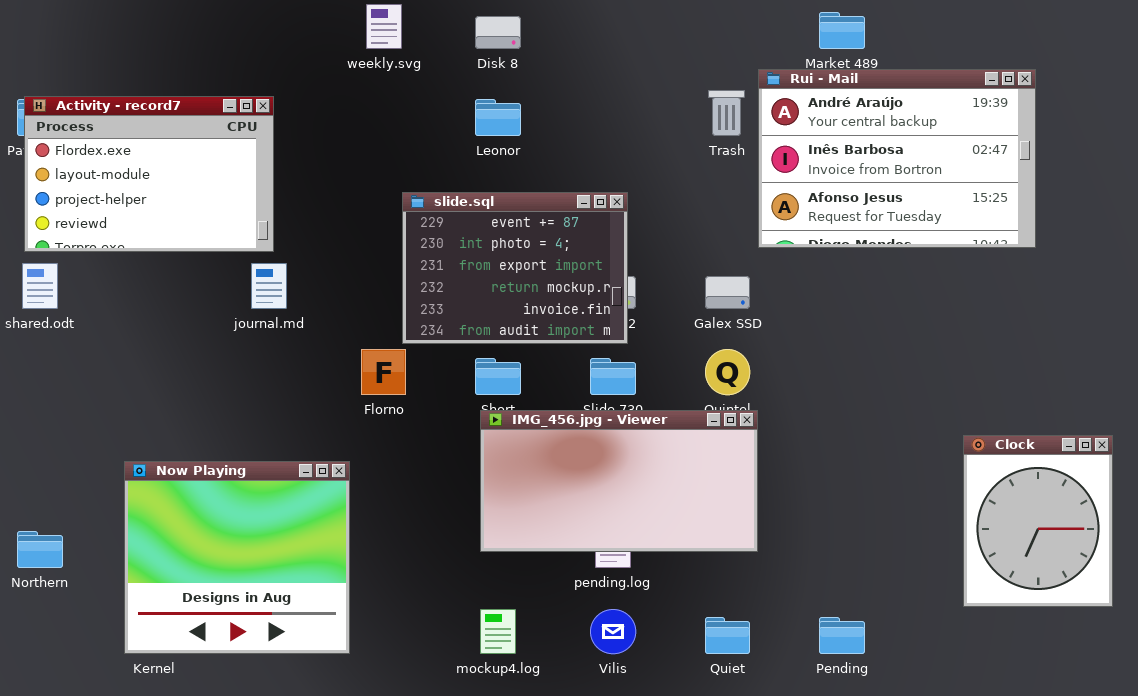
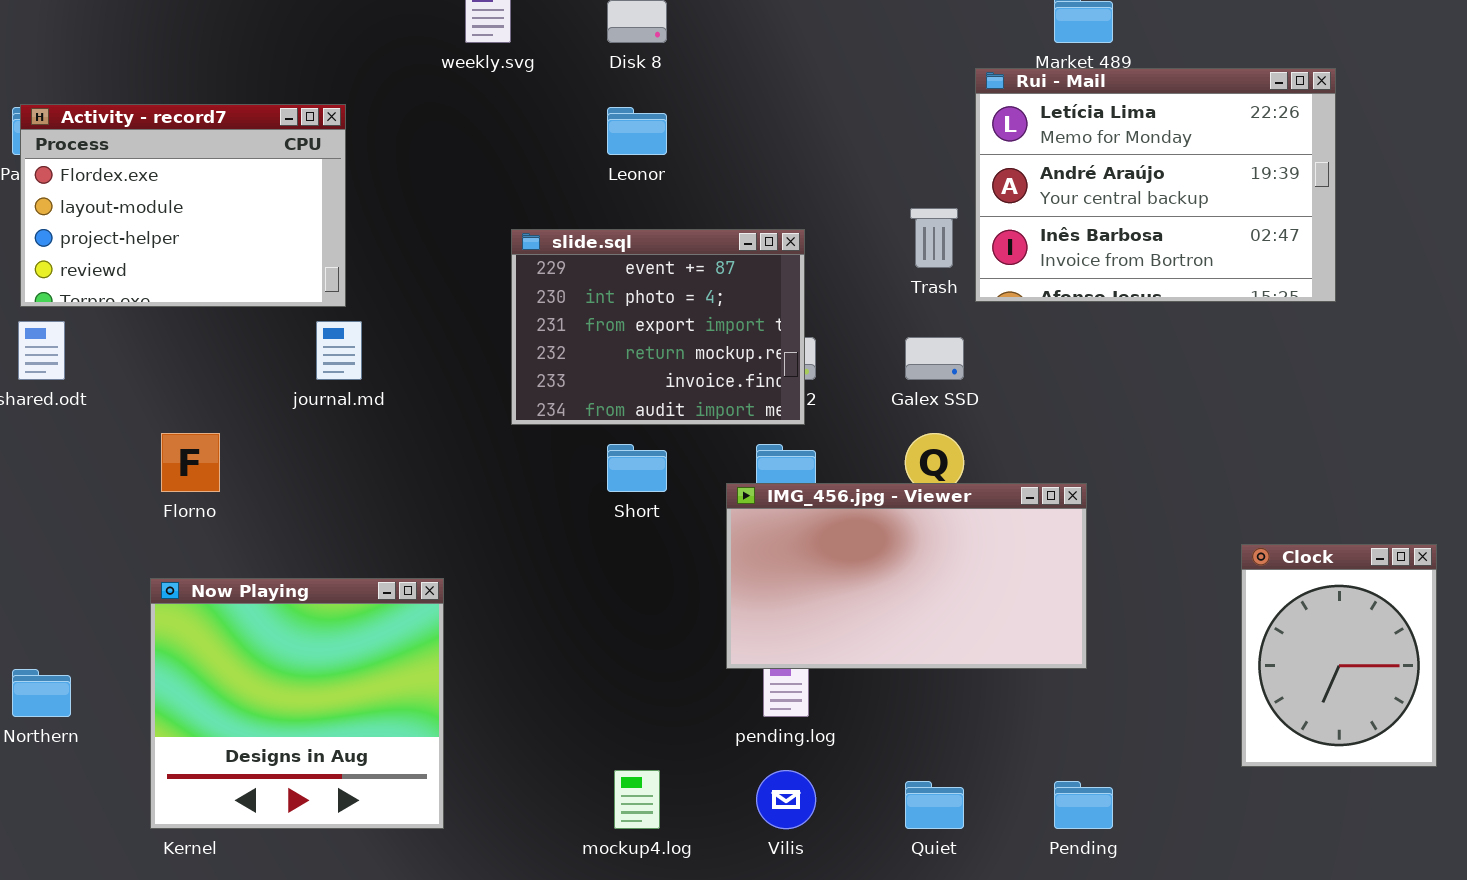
Rui - Mail: [758,69,1036,248] -> [975,68,1336,302], scrolled up 1 row
Trash: [708,90,745,136] -> [910,208,958,268], moved
Florno: [361,349,406,395] -> [161,433,220,492], moved
IMG_456.jpg - Viewer: [480,410,758,552] -> [726,483,1087,669], moved

